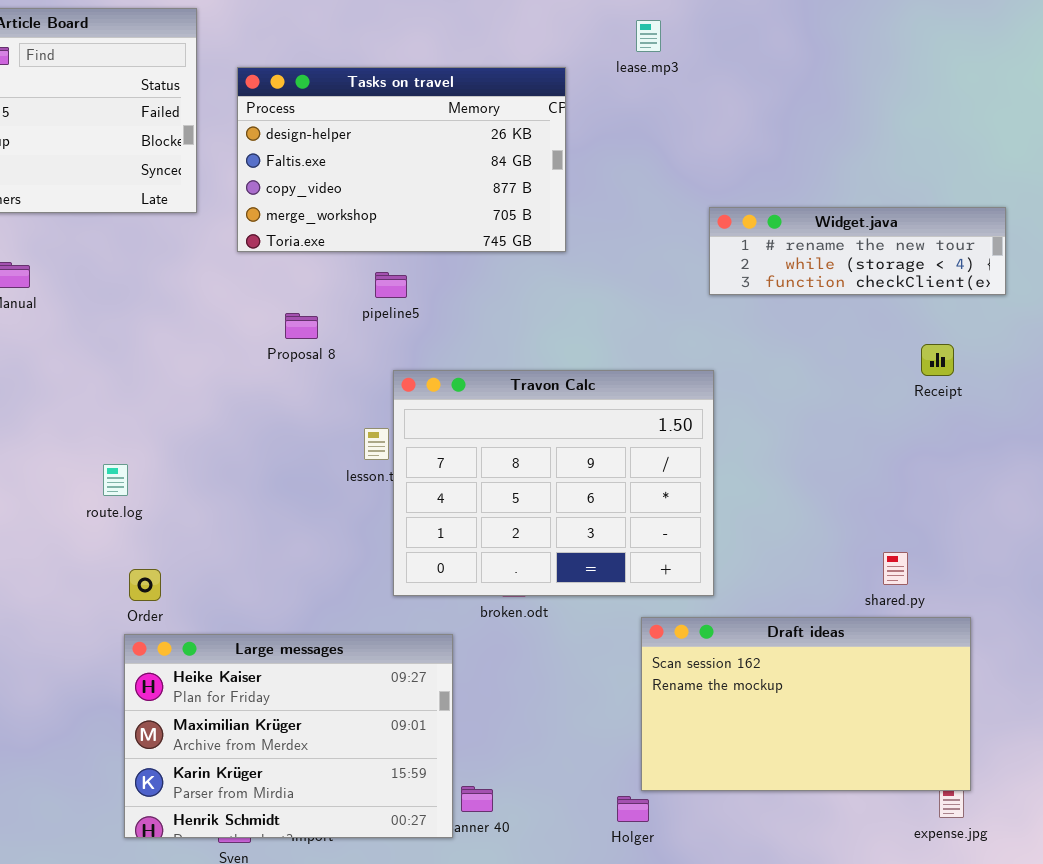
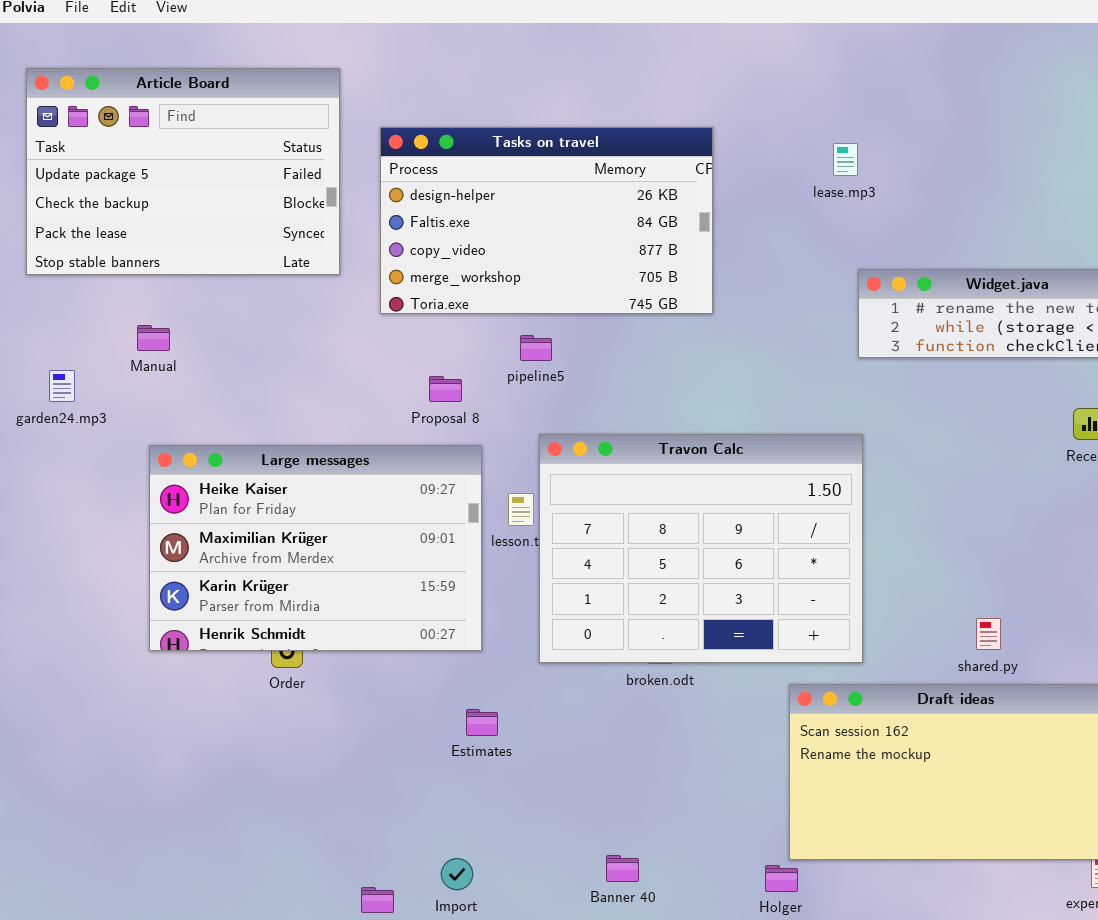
lease.mp3: [636,20,661,52] -> [833,143,858,176], moved
shared.py: [883,552,908,585] -> [976,618,1001,650], moved
Large messages: [124,634,453,838] -> [149,445,482,651], moved

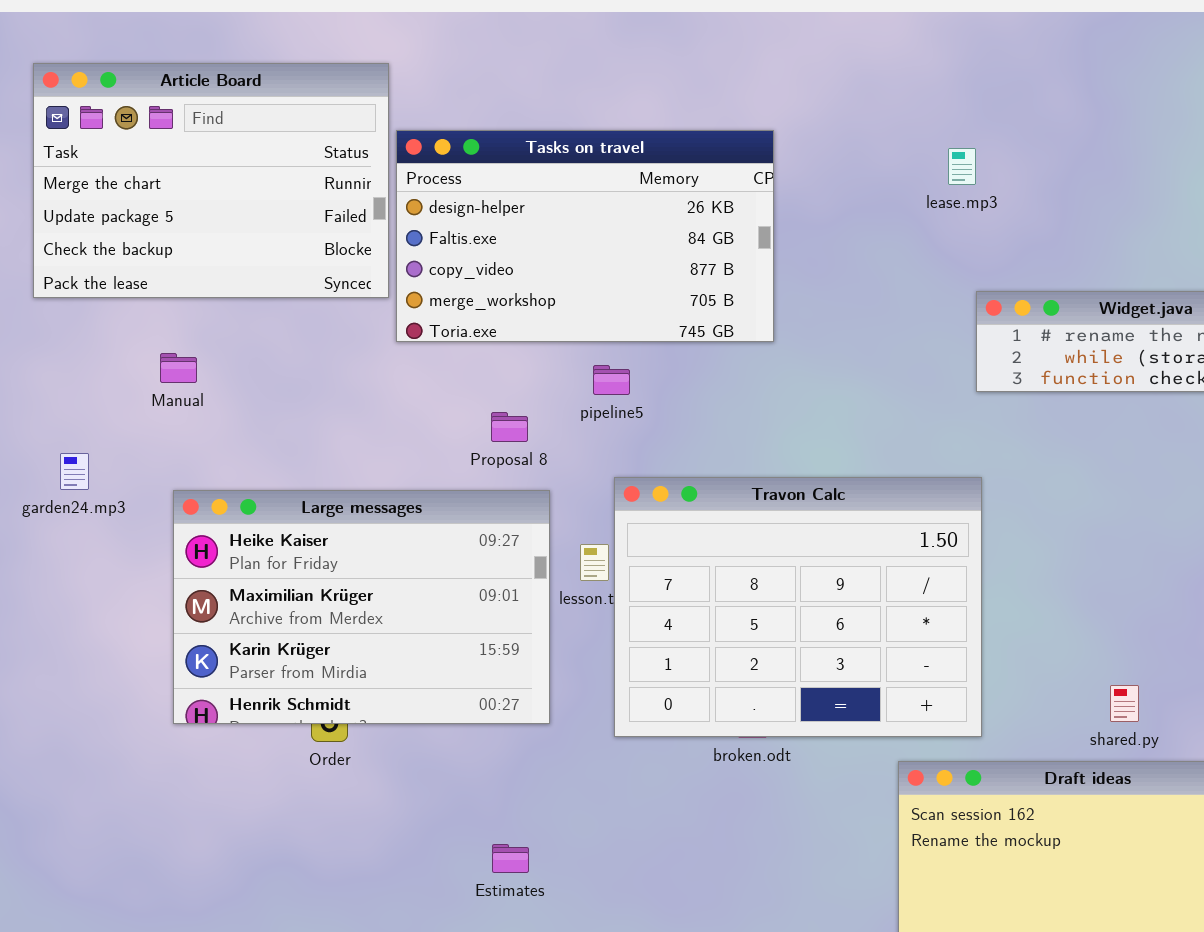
Article Board: [26,68,340,275] -> [33,63,389,298], scrolled up 1 row
Tasks on travel: [380,127,713,314] -> [396,130,774,342], moved
garden24.mp3: [49,370,75,402] -> [60,453,89,490], moved
Estimates: [466,709,498,736] -> [492,844,529,873], moved

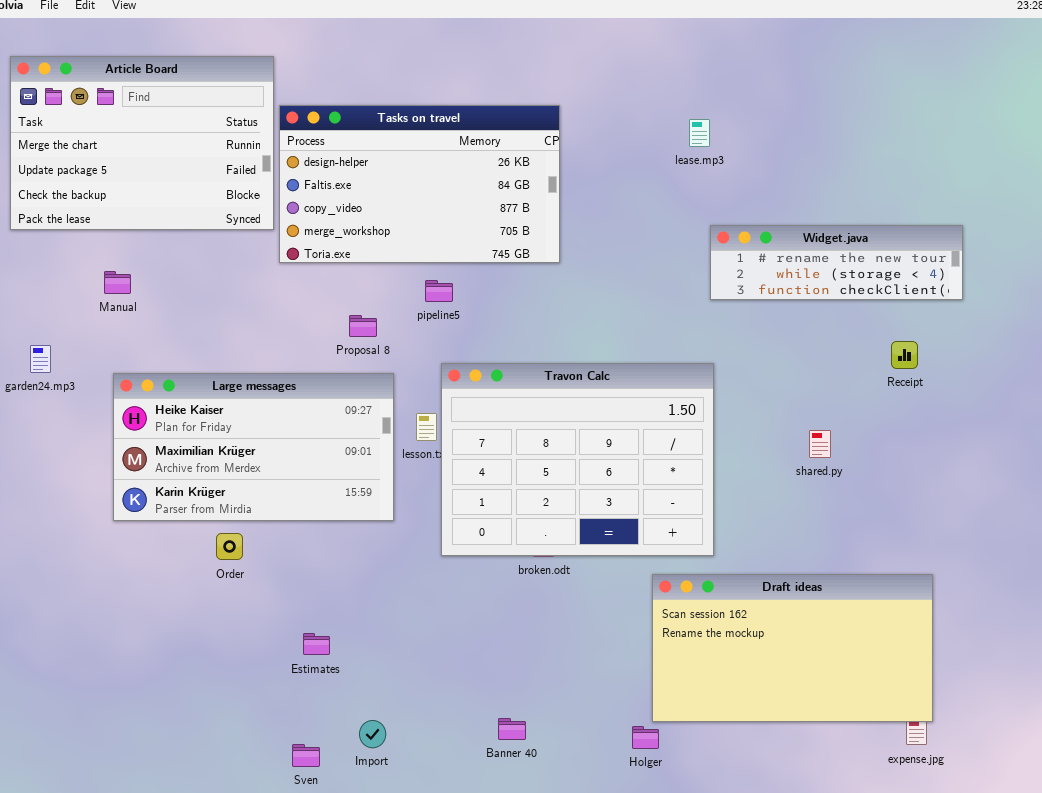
Large messages: [173,490,550,724] -> [113,373,394,521], resized
shared.py: [1110,685,1139,722] -> [809,430,831,458], moved
Estimates: [492,844,529,873] -> [303,633,330,655], moved

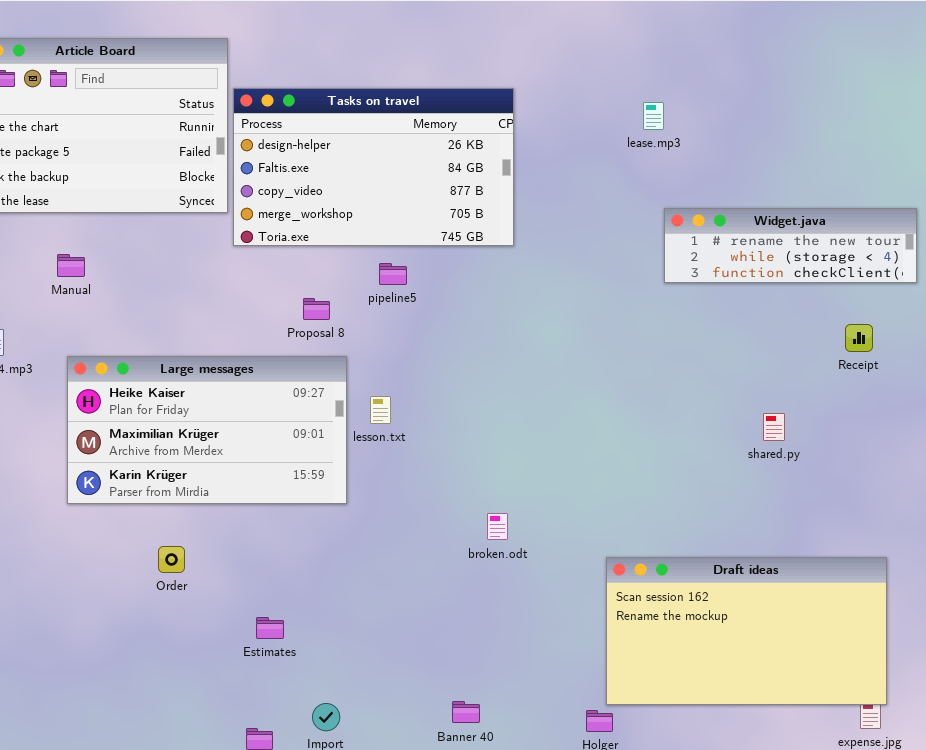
Travon Calc: [441,363,714,556] -> none, closed
Order: [216,533,243,560] -> [158,546,185,573], moved

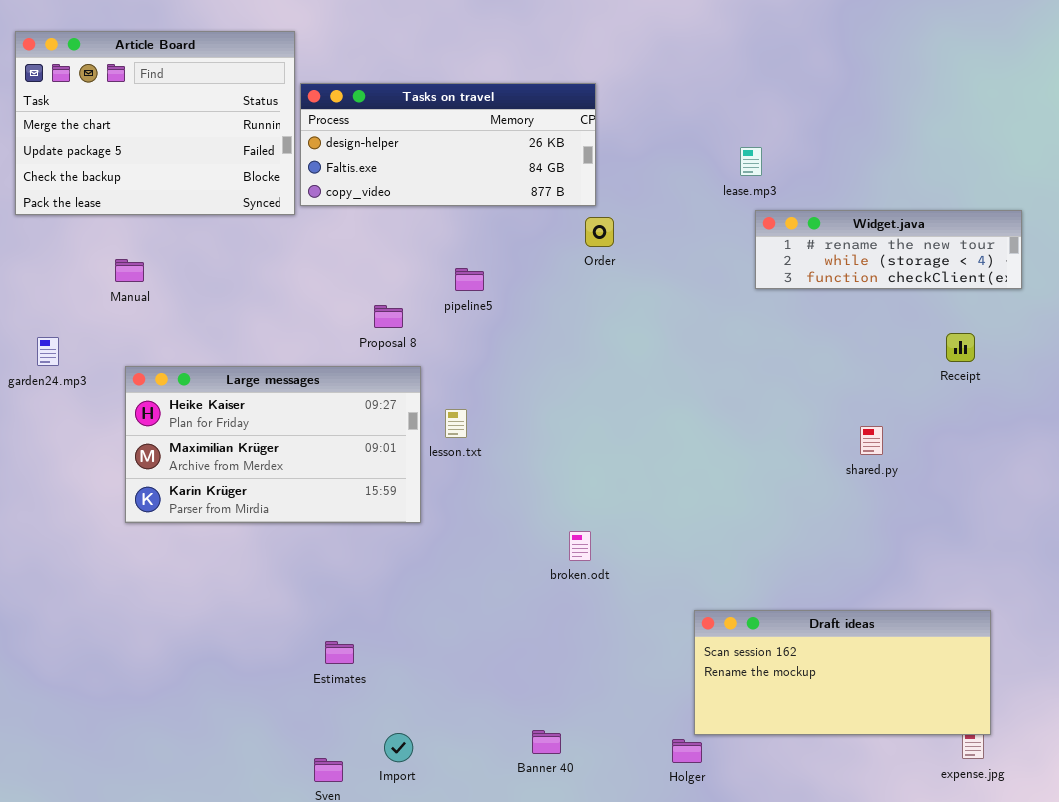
Tasks on travel: [233,88,514,246] -> [300,83,596,206], resized
lease.mp3: [643,102,664,130] -> [740,147,762,176], moved
Order: [158,546,185,573] -> [585,217,614,247], moved
Draft ideas: [606,557,887,705] -> [694,610,991,735], resized

